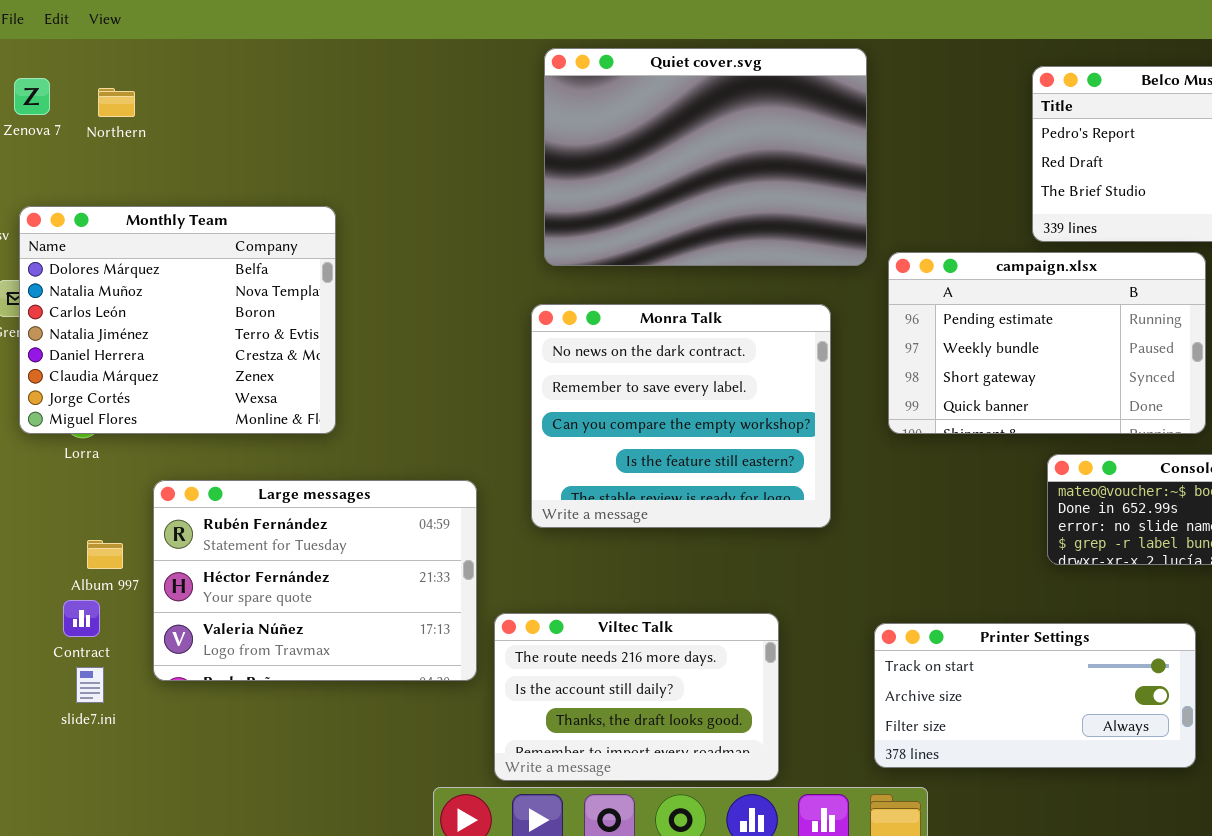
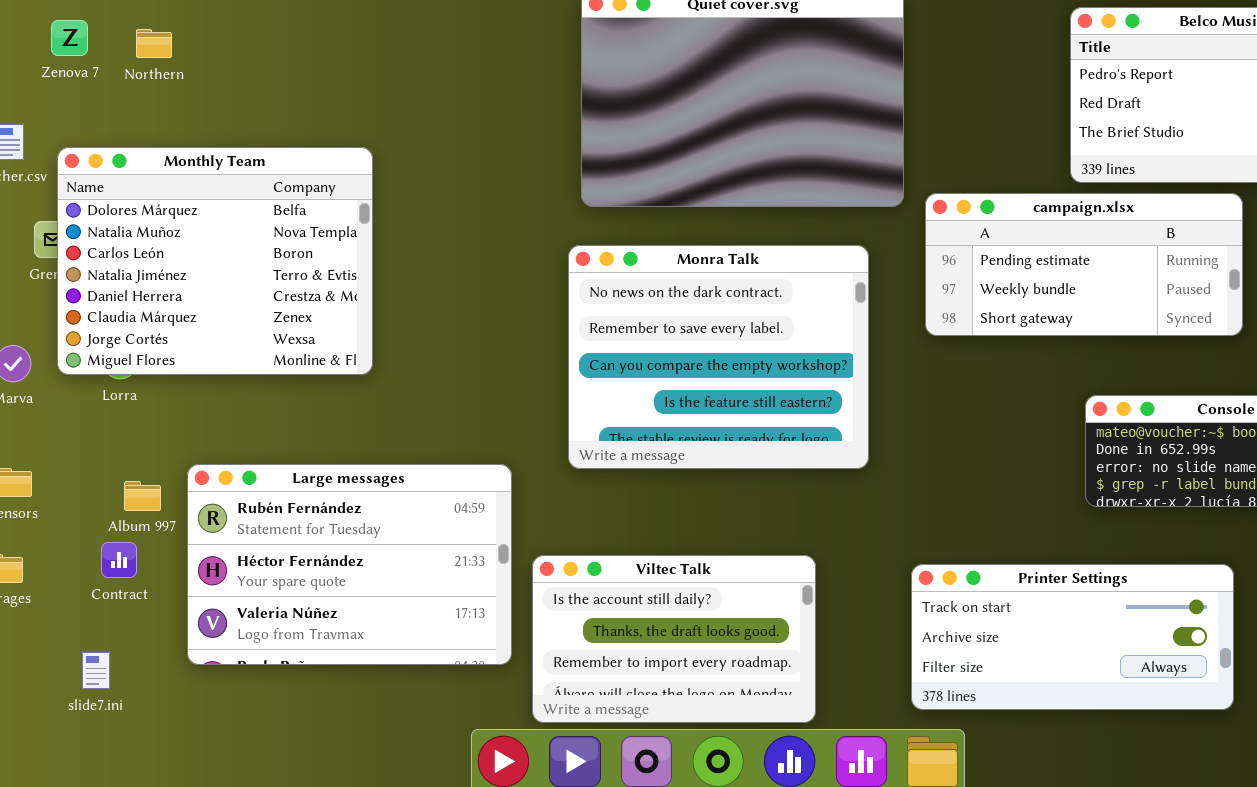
campaign.xlsx: [888,252,1206,434] -> [925,193,1243,336], resized
Large messages: [153,480,477,681] -> [187,464,512,665], moved
Viltec Talk: [494,613,779,781] -> [532,555,816,723], scrolled down 1 row
slide7.ini: [76,667,104,703] -> [82,652,110,689], moved

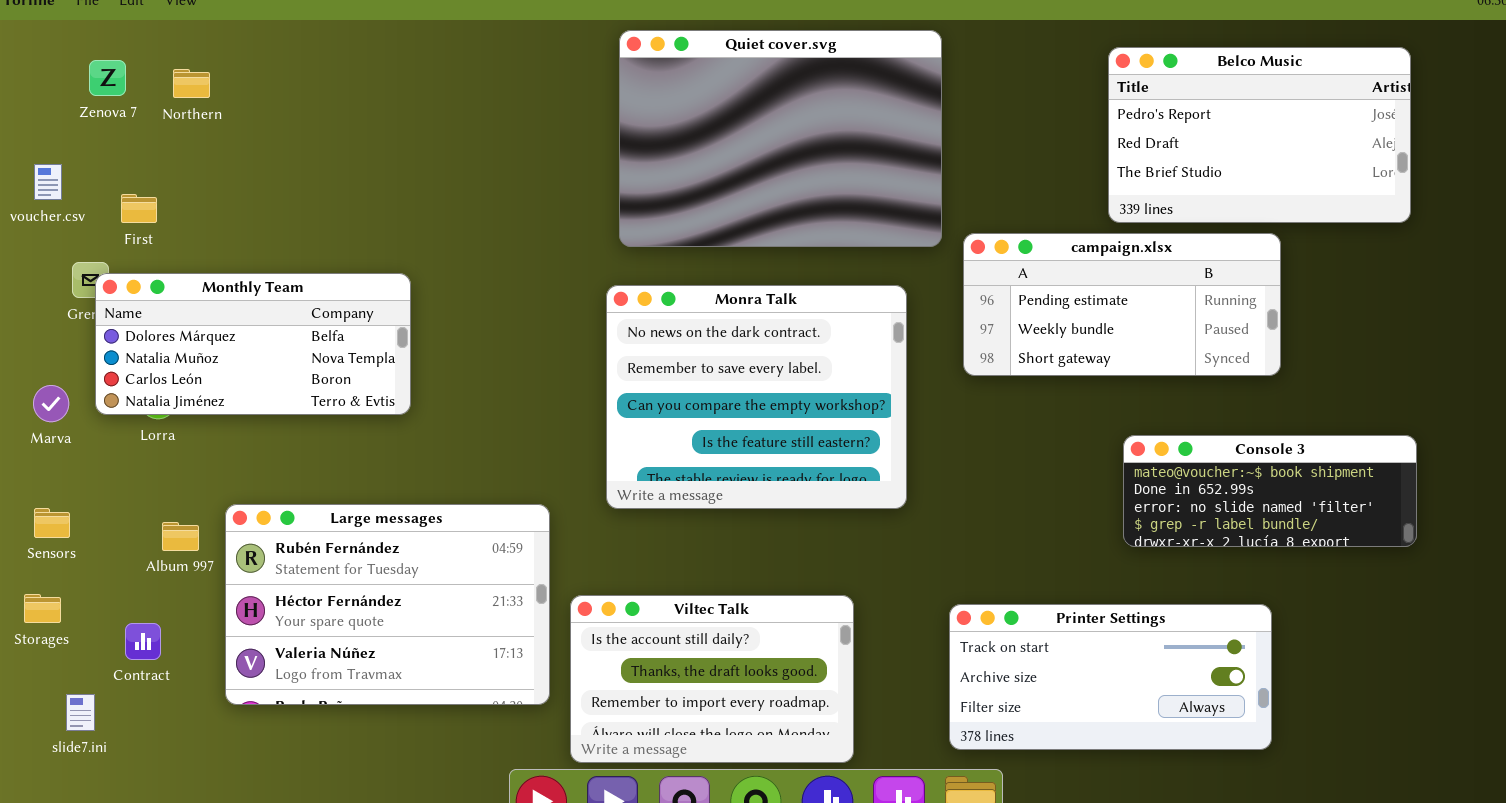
Monthly Team: [57,147,373,375] -> [95,273,411,415], resized
Contract: [101,542,137,578] -> [125,623,161,660], moved
slide7.ini: [82,652,110,689] -> [66,694,95,731], moved

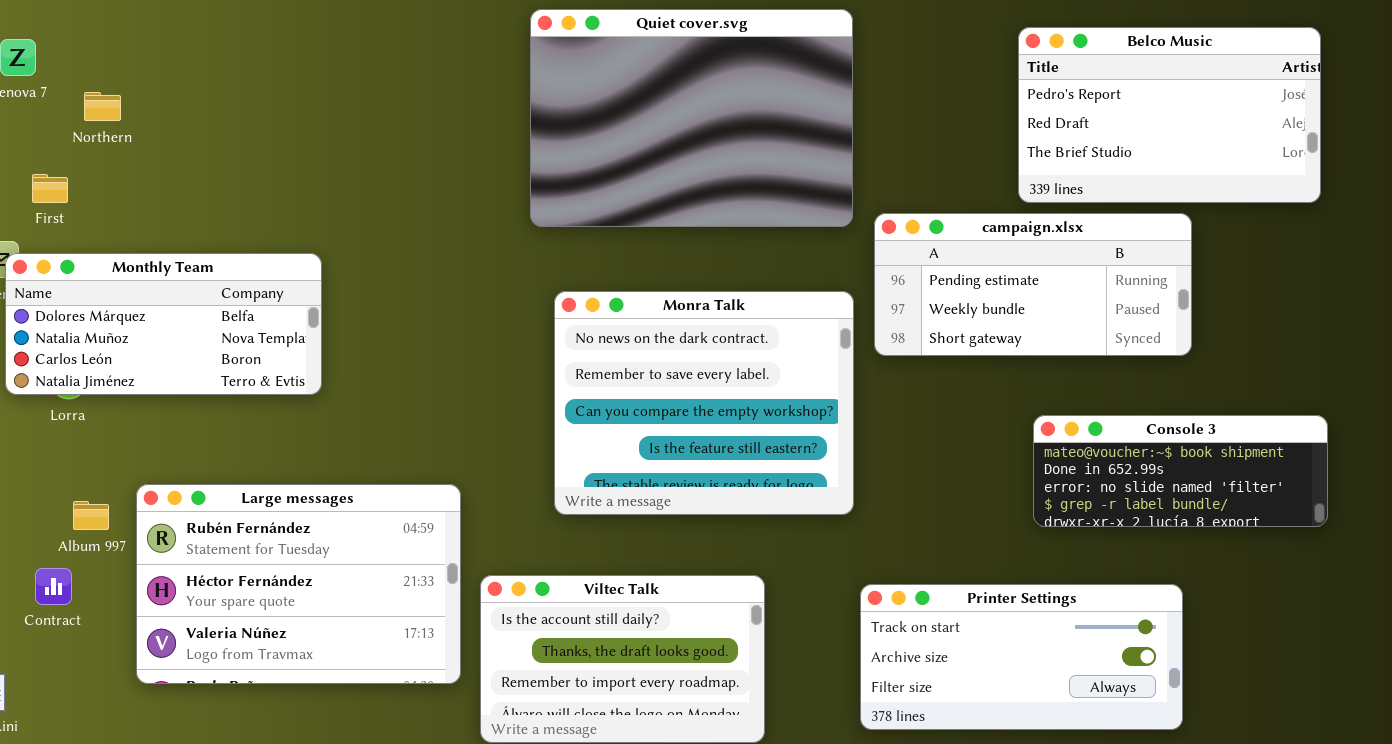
Northern: [173,69,210,98] -> [84,92,121,121], moved
Monra Talk: [606,285,907,509] -> [554,291,854,515], moved
Contract: [125,623,161,660] -> [35,568,72,605], moved

